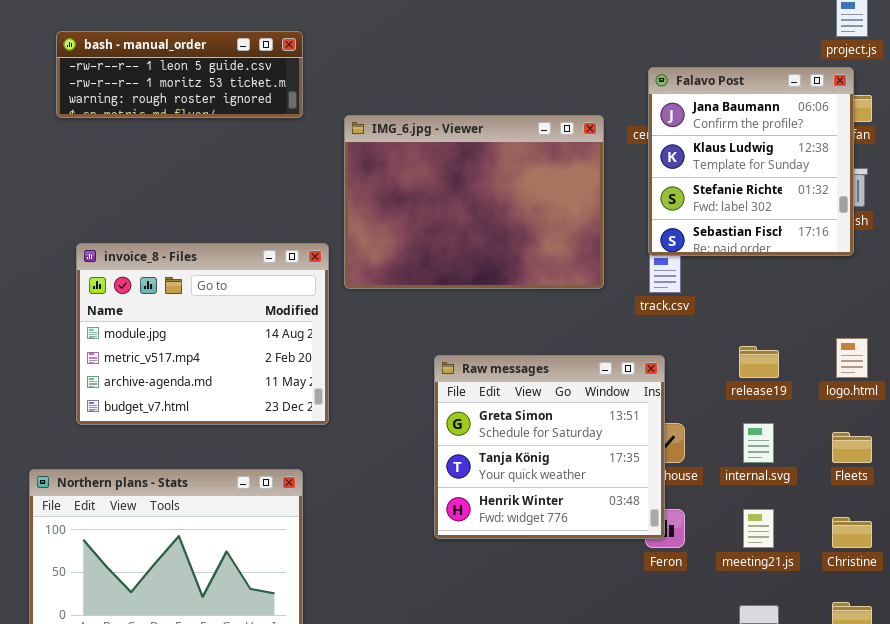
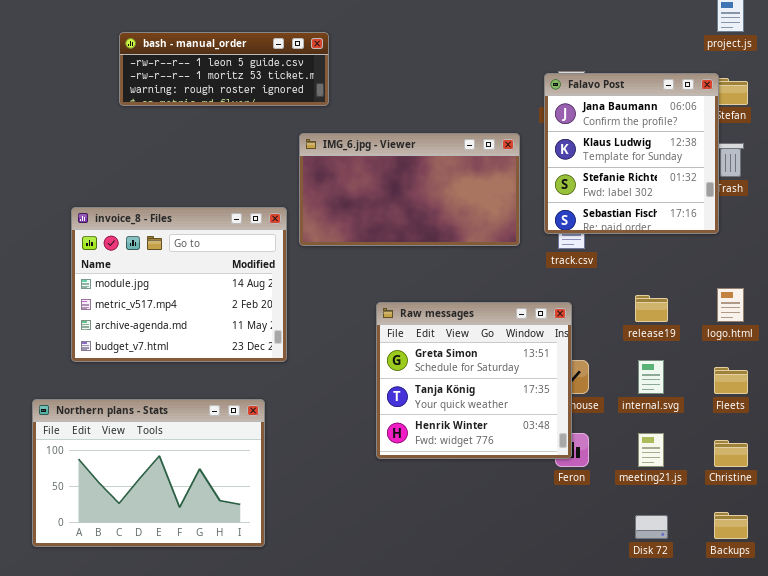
bash - manual_order: [56,31,303,118] -> [119,32,329,106], moved
Falavo Post: [648,67,854,256] -> [544,73,719,234], moved
IMG_6.jpg - Viewer: [344,115,604,289] -> [299,133,520,246], resized

